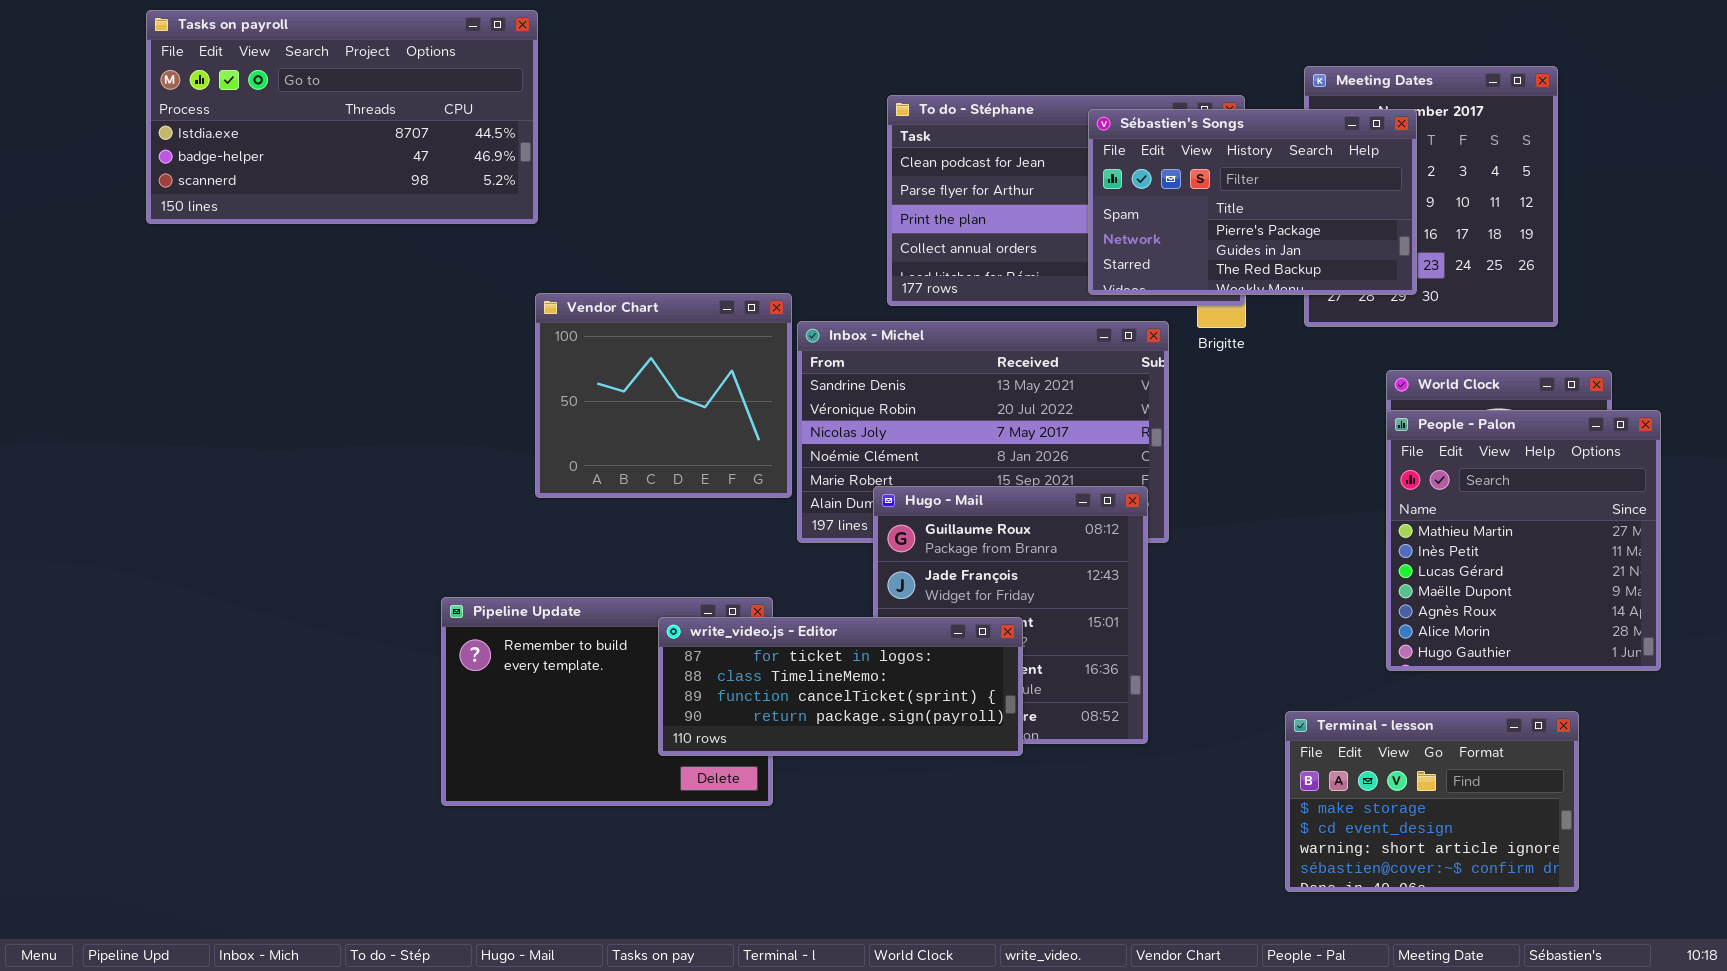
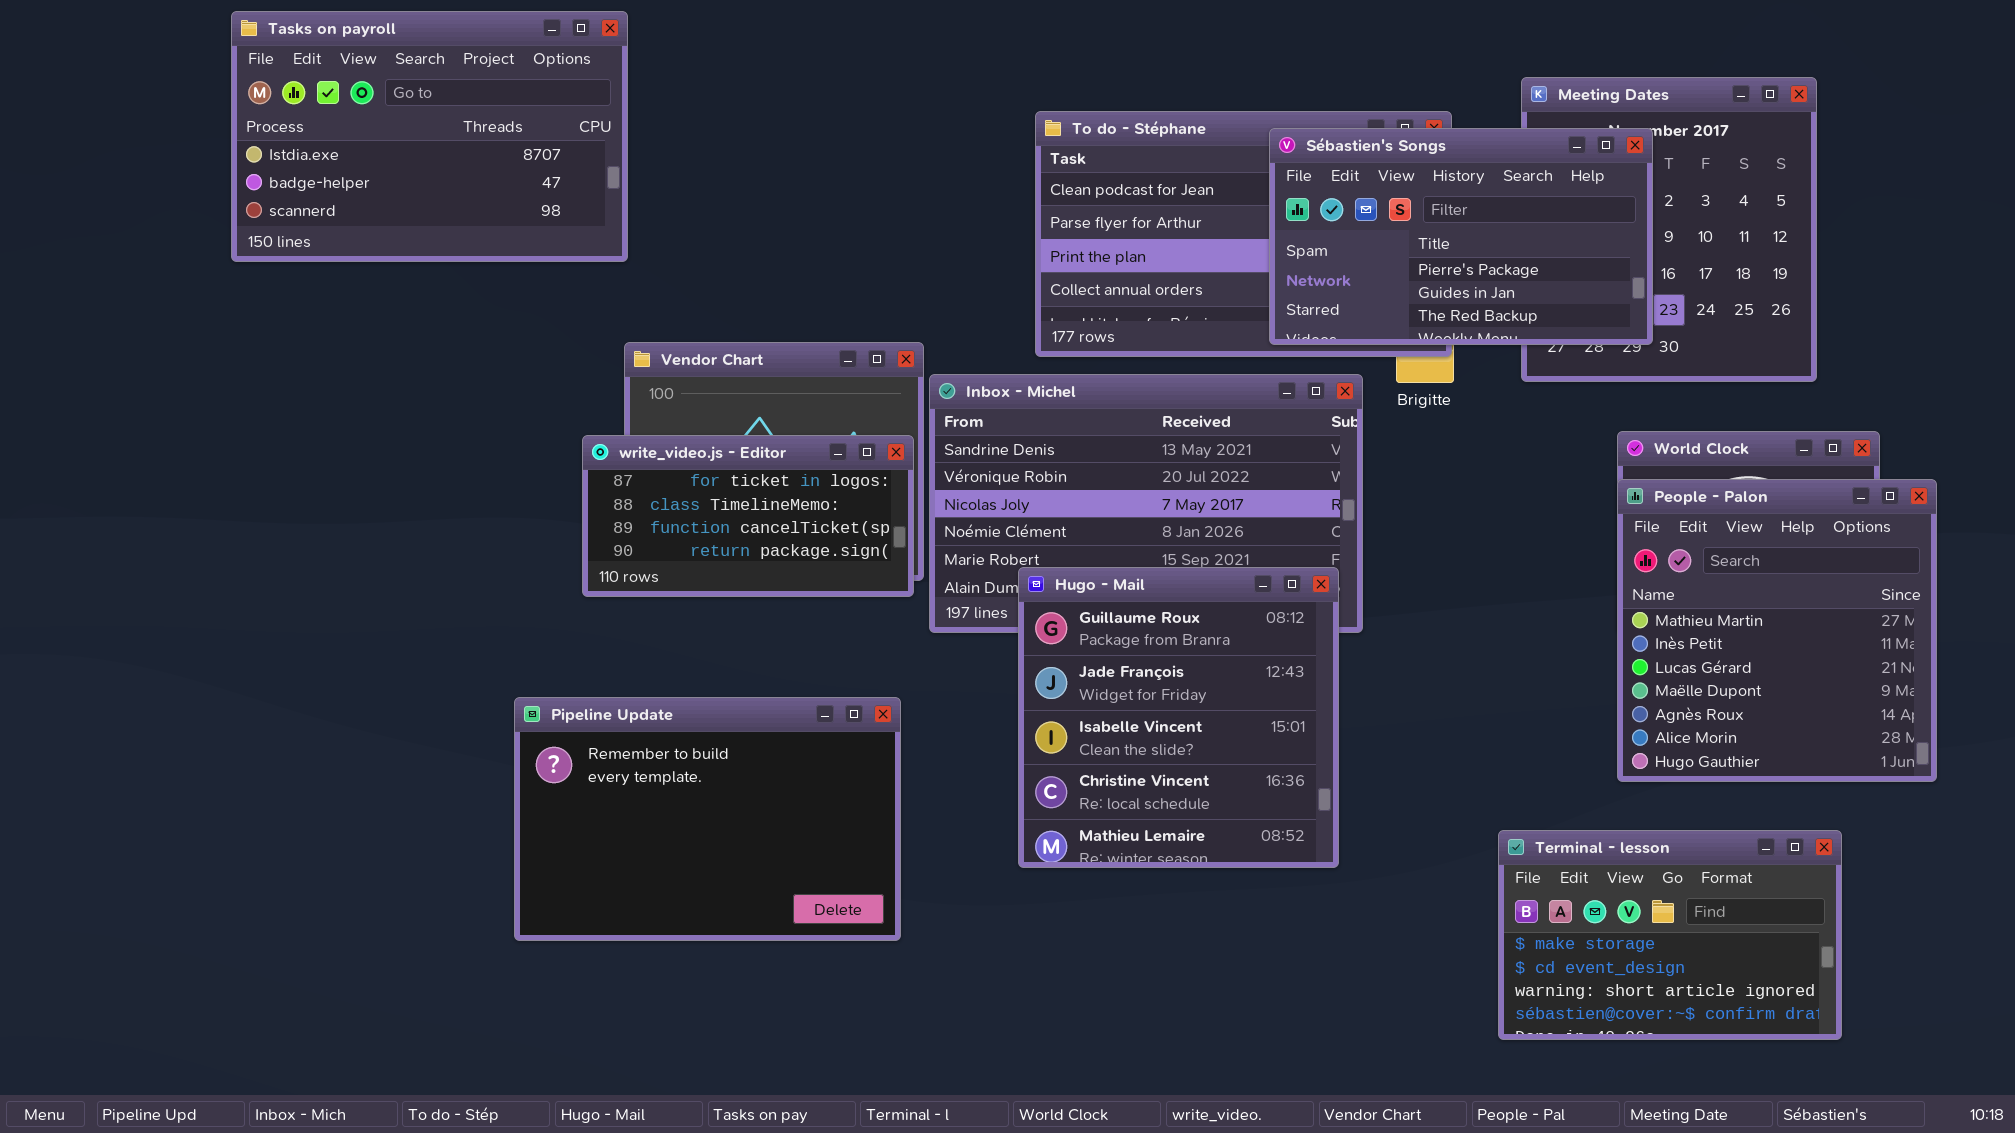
Tasks on payroll: [146,10,538,224] -> [231,11,628,262], resized
write_video.js - Editor: [658,617,1023,756] -> [582,435,914,597], moved, resized

